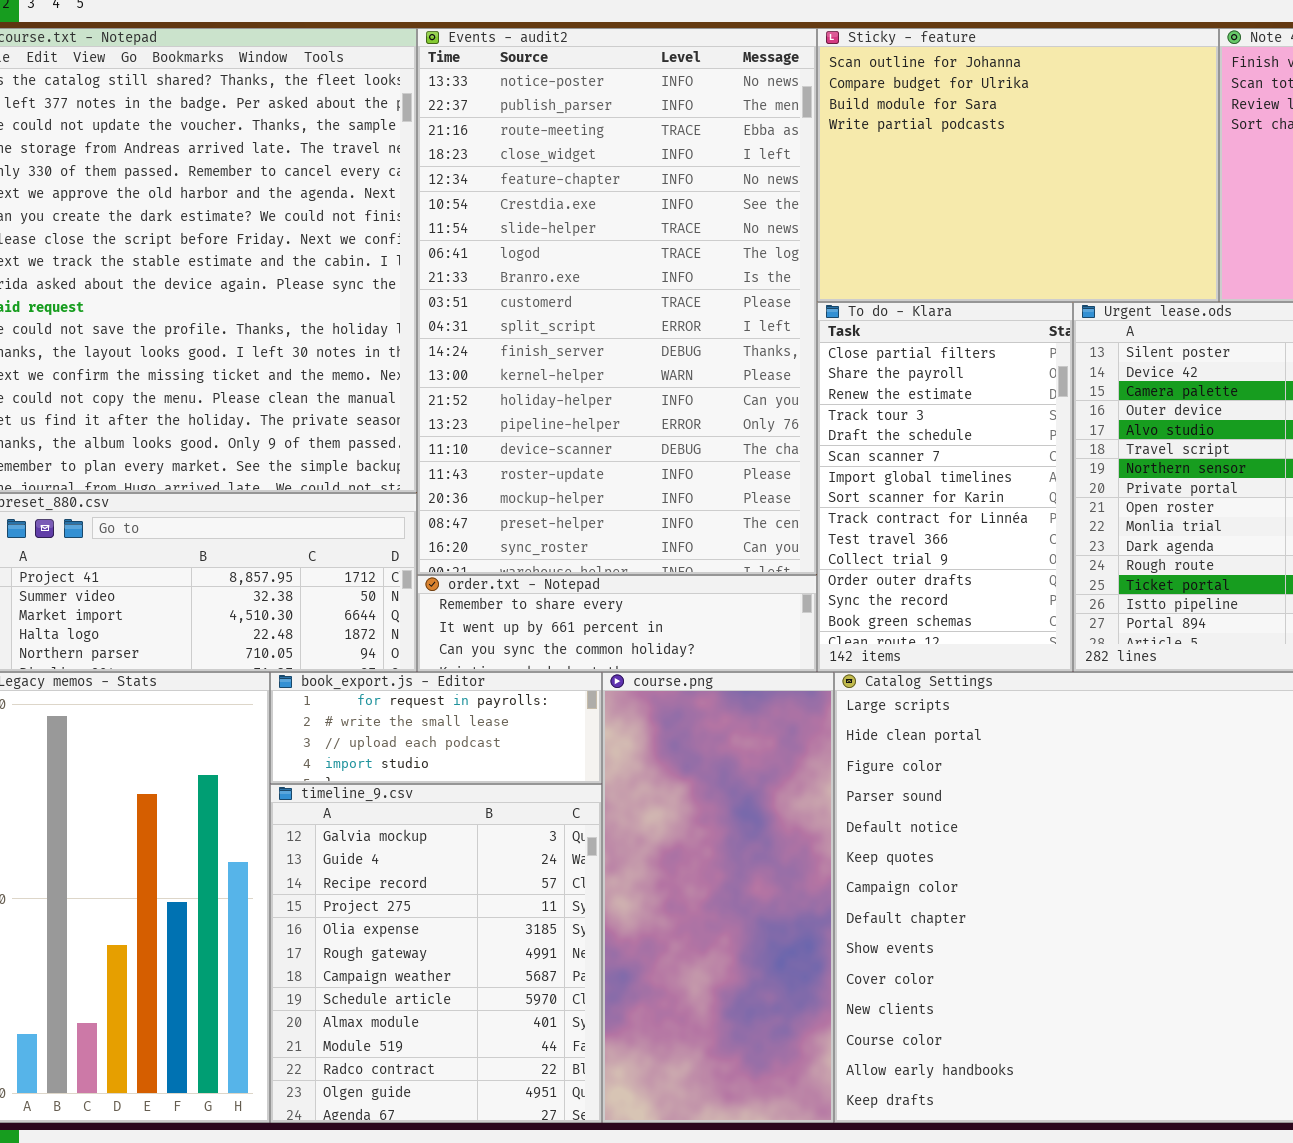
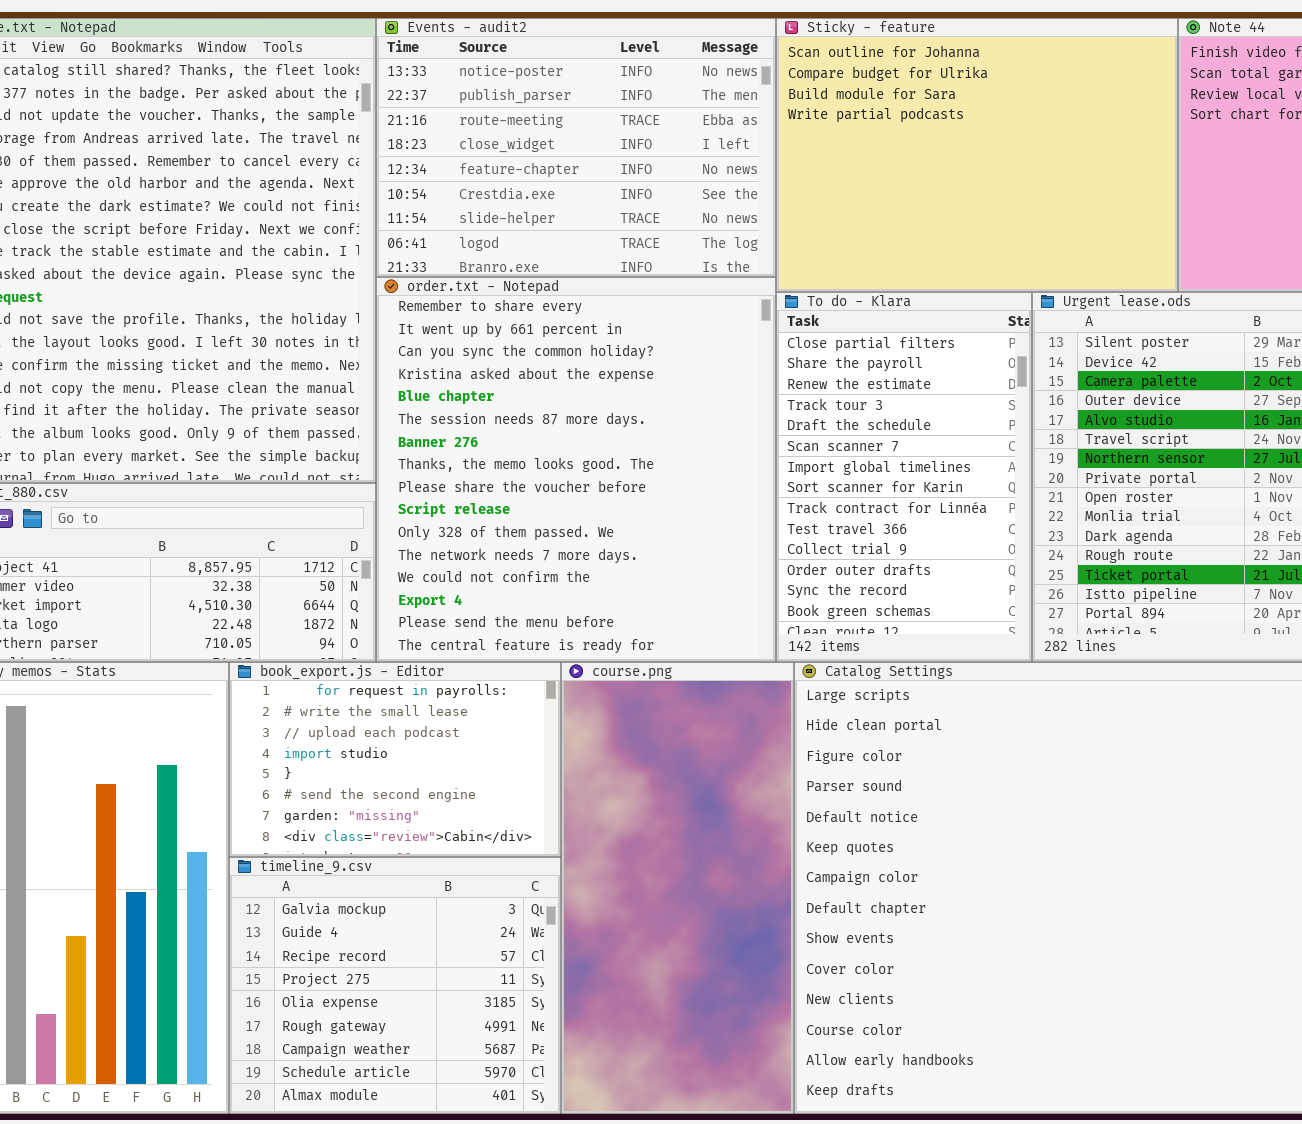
Events - audit2: [417,28,817,575] -> [376,18,776,277], resized
order.txt - Notepad: [417,575,817,672] -> [376,277,776,662], resized
book_export.js - Editor: [270,672,602,784] -> [229,662,561,857], resized
timeline_9.csv: [270,784,602,1123] -> [229,857,561,1114], resized

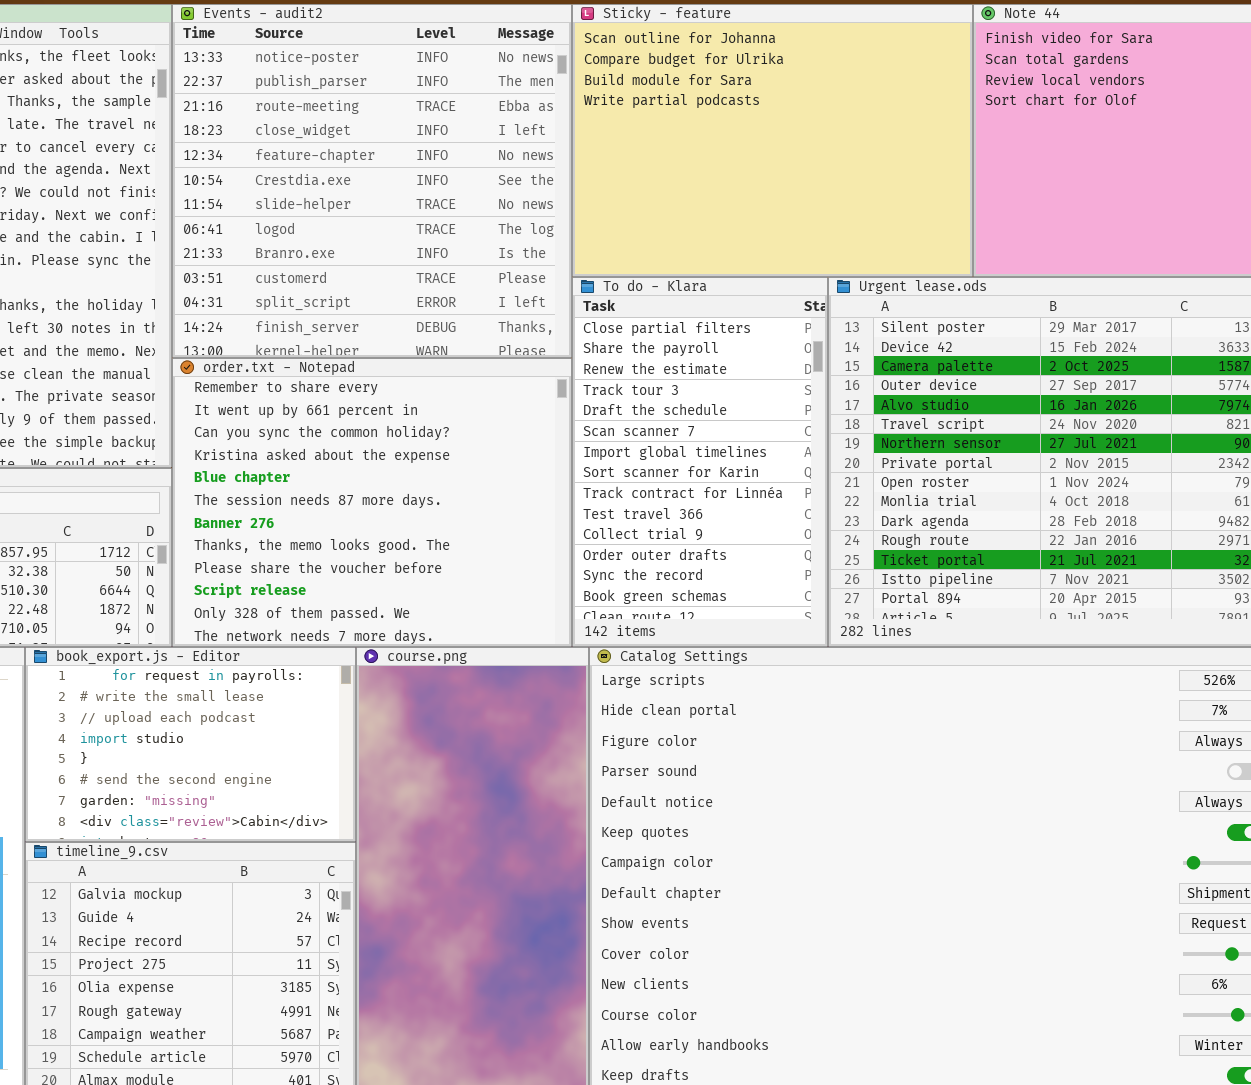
Events - audit2: [376,18,776,277] -> [172,4,572,358], resized
order.txt - Notepad: [376,277,776,662] -> [172,358,572,647], resized

